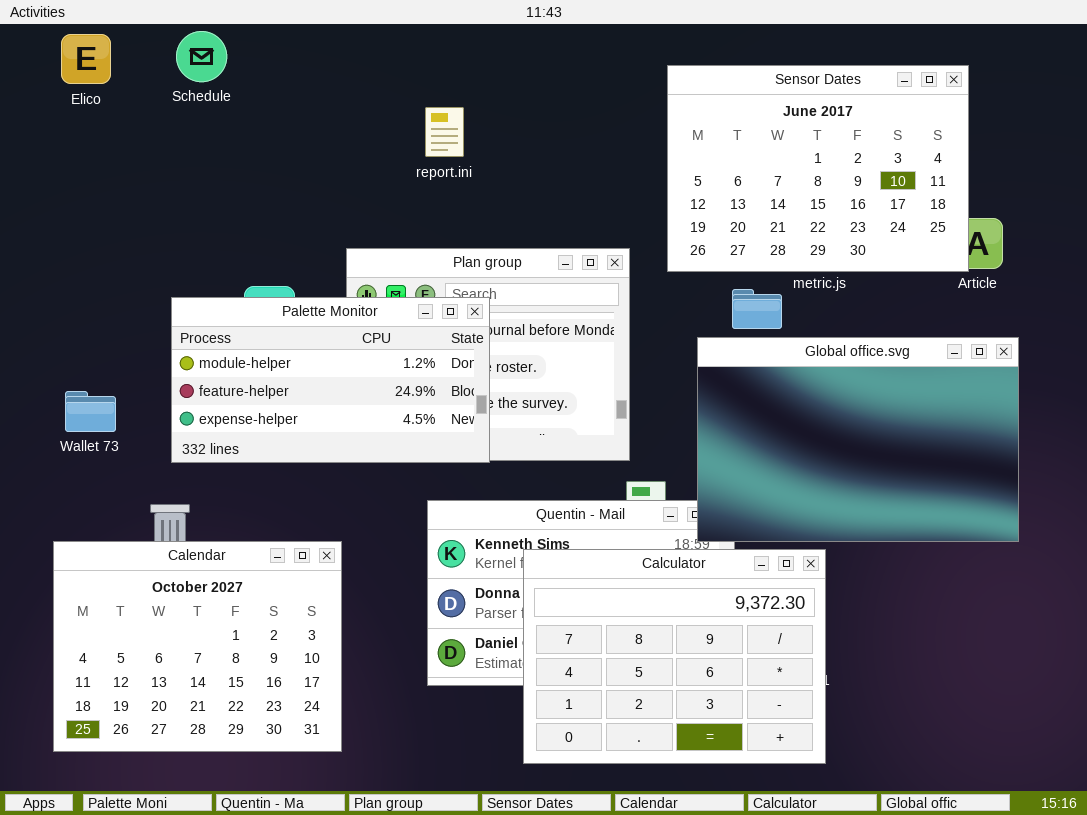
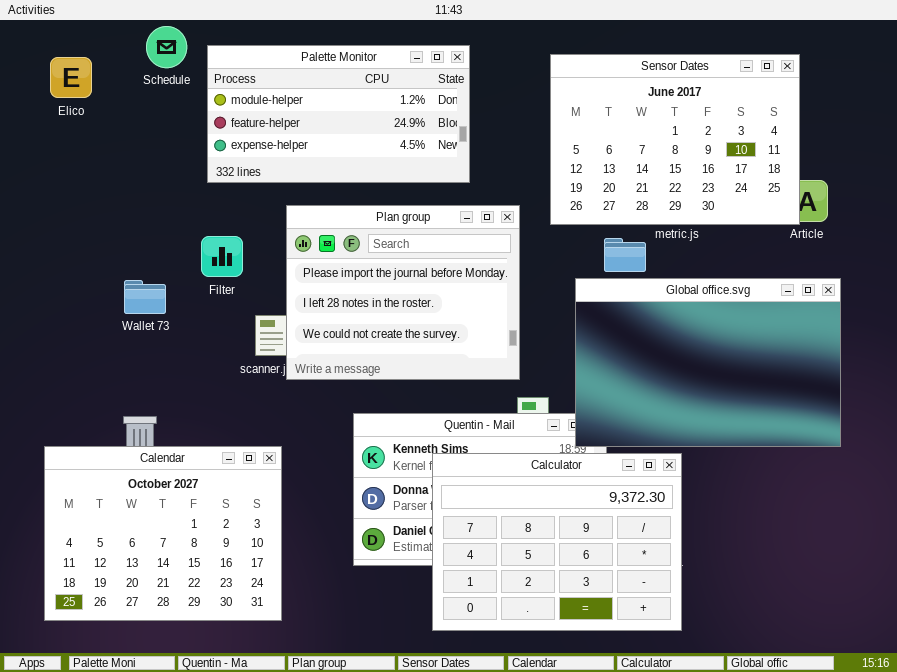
Elico: [61,34,111,84] -> [50,57,92,98], moved
Palette Monitor: [171,297,490,463] -> [207,45,470,183], moved
Wallet 73: [65,391,116,432] -> [124,280,166,314], moved

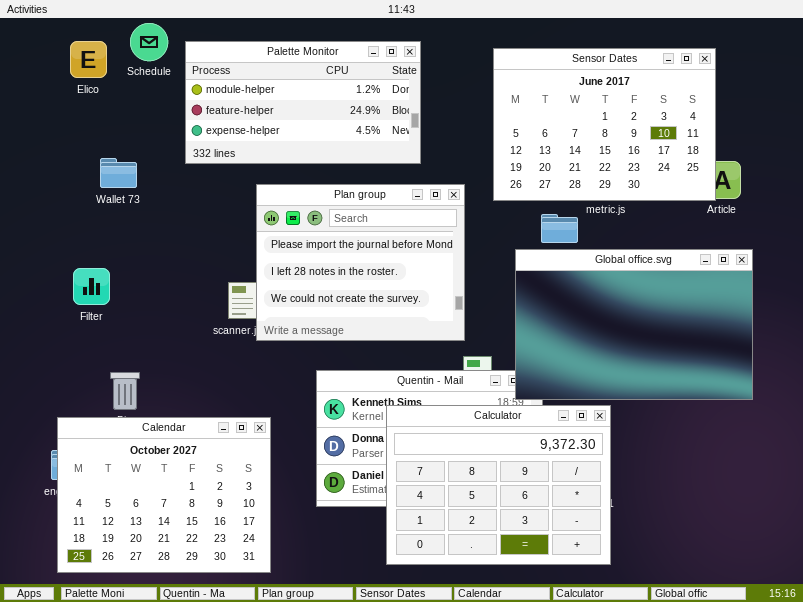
Elico: [50,57,92,98] -> [70,41,107,78], moved
Filter: [201,236,243,277] -> [73,268,110,305], moved
Wallet 73: [124,280,166,314] -> [100,158,137,188], moved
Calendar: [44,446,282,621] -> [57,417,271,573], moved

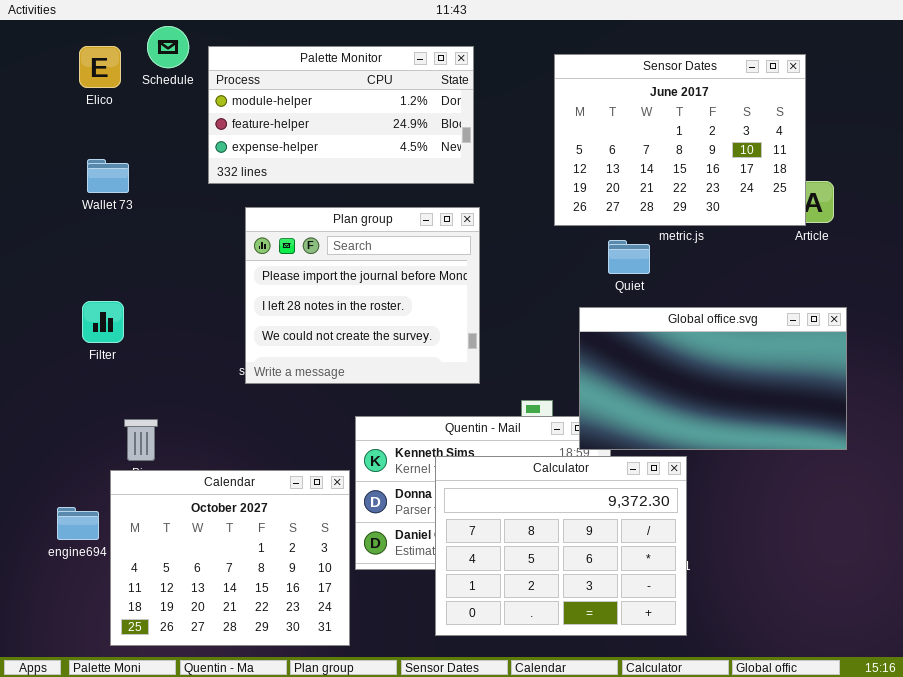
Wallet 73: [100,158,137,188] -> [87,159,129,193], moved
Plan group: [256,184,465,341] -> [245,207,480,384], moved
Global office.svg: [515,249,753,400] -> [579,307,847,450], resized
Calendar: [57,417,271,573] -> [110,470,350,646], moved

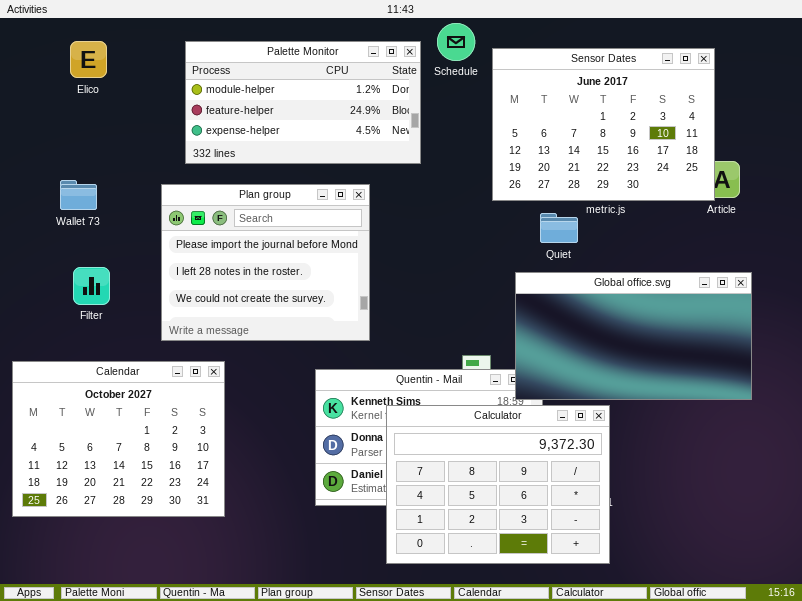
Schedule: [147,26,189,68] -> [437,23,475,61], moved
Wallet 73: [87,159,129,193] -> [60,180,97,210], moved
Plan group: [245,207,480,384] -> [161,184,370,341], moved
Calendar: [110,470,350,646] -> [12,361,225,517], moved

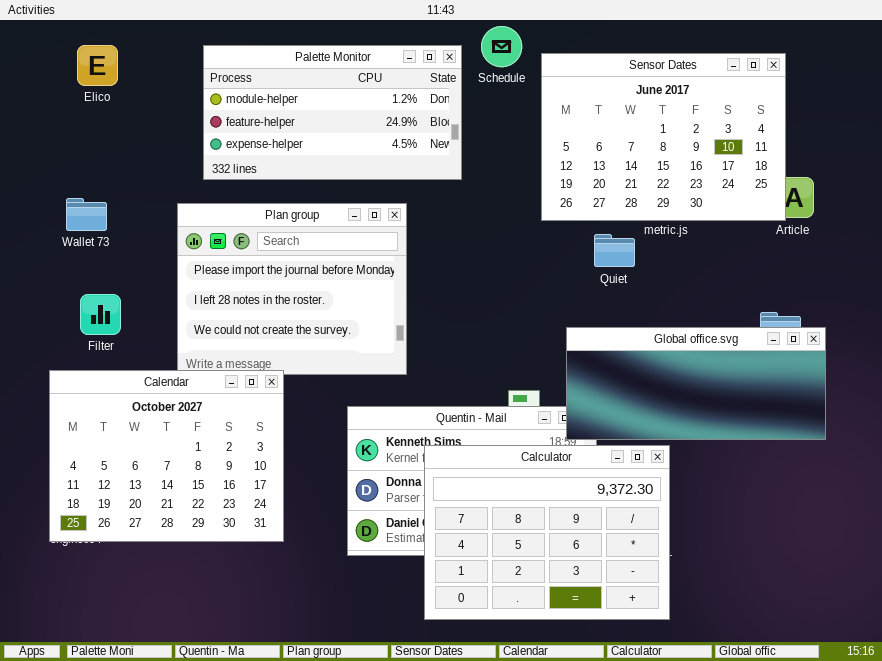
Global office.svg: [515,272,752,400] -> [566,327,826,440], resized
Calendar: [12,361,225,517] -> [49,370,284,542], moved

